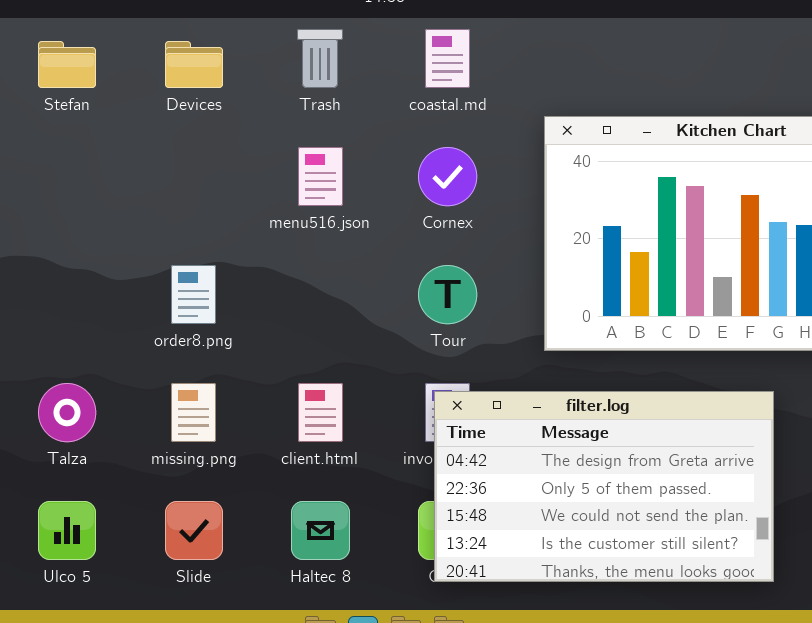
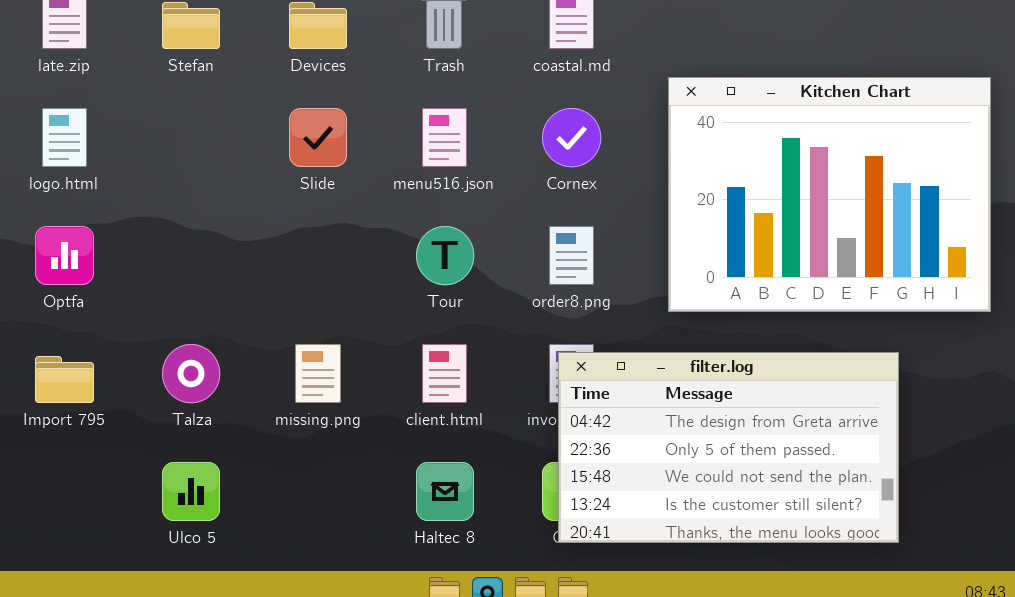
order8.png: [171,265,216,324] -> [549,226,594,285], moved
Tour: [418,265,477,324] -> [416,226,474,285], moved
Slide: [165,501,223,560] -> [289,108,347,167], moved

